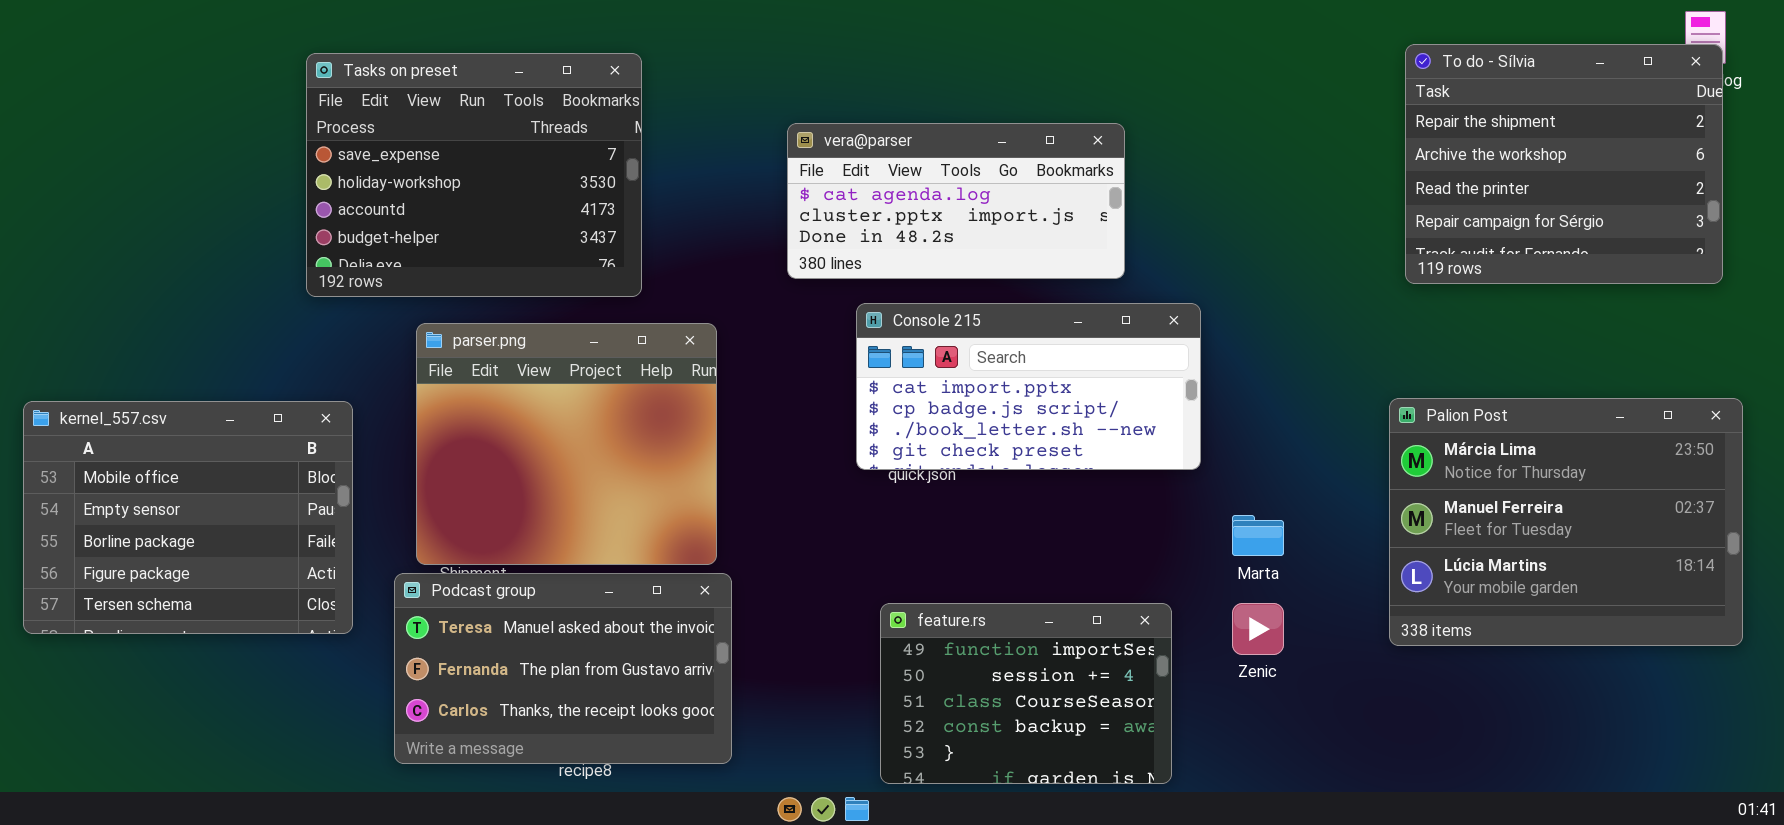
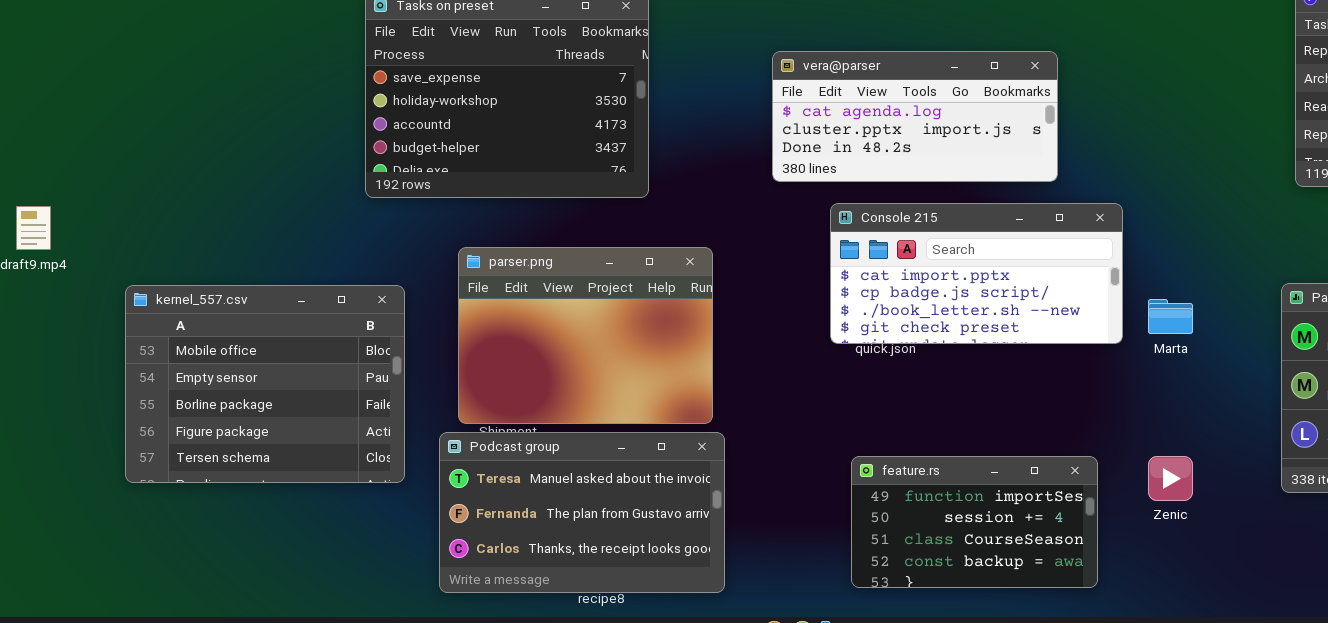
parser.png: [416,323,717,565] -> [458,247,713,424], resized
Marta: [1232,515,1284,556] -> [1148,299,1193,334], moved
feature.rs: [880,603,1172,784] -> [851,456,1098,588], resized

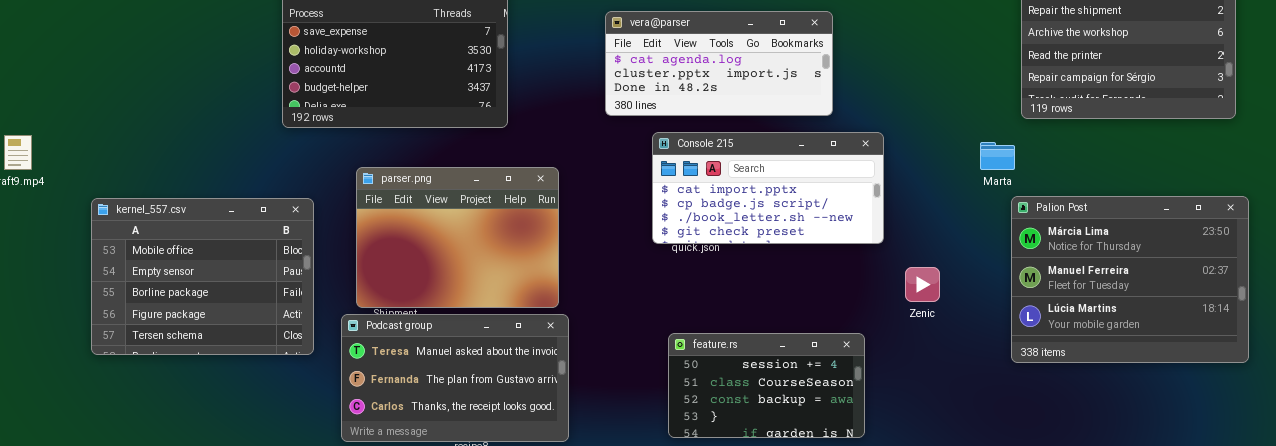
Marta: [1148,299,1193,334] -> [980,142,1015,170], moved
feature.rs: [851,456,1098,588] -> [668,333,865,438], scrolled down 1 row
Zenic: [1148,456,1193,501] -> [905,267,940,302], moved

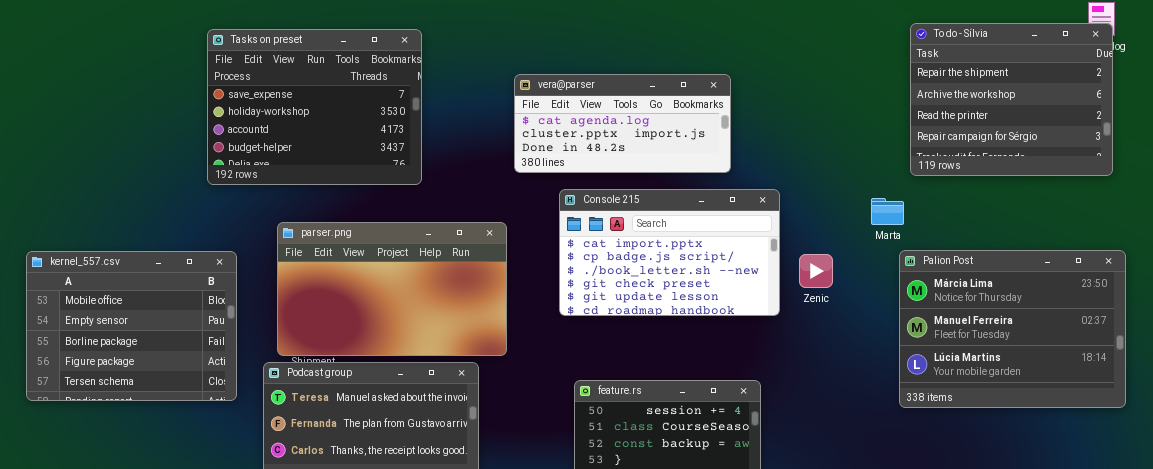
Console 215: [652,132,884,244] -> [559,189,780,316], resized
parser.png: [356,167,559,308] -> [277,222,507,356], resized
Zenic: [905,267,940,302] -> [799,254,833,288], moved

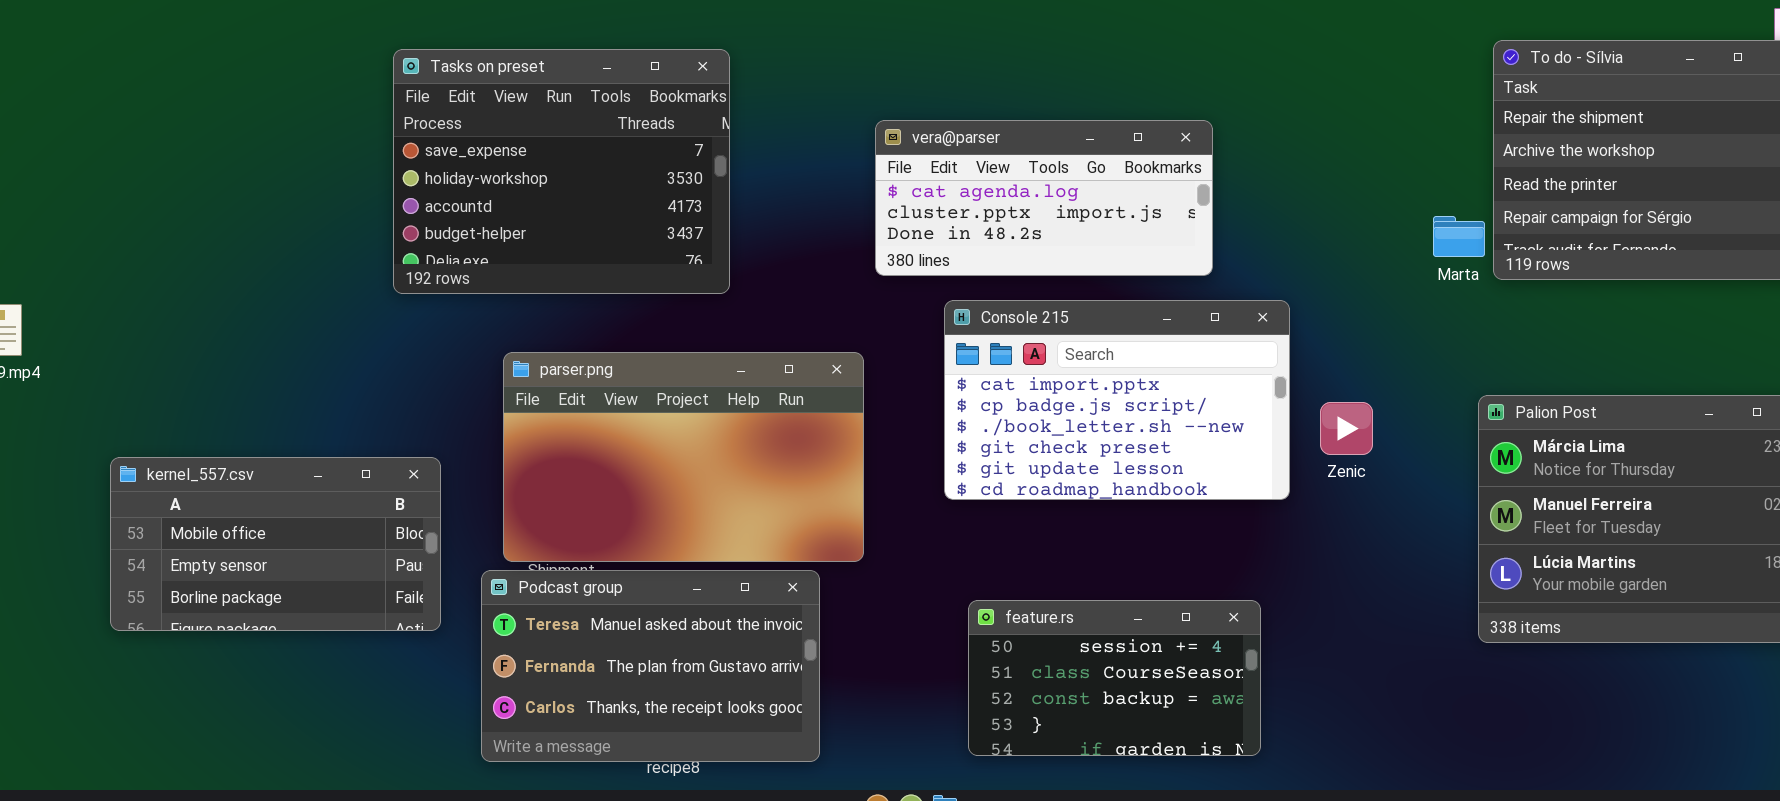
Marta: [871,198,904,225] -> [1433,216,1485,257], moved
kernel_557.csv: [26,251,237,401] -> [110,457,441,631], resized

